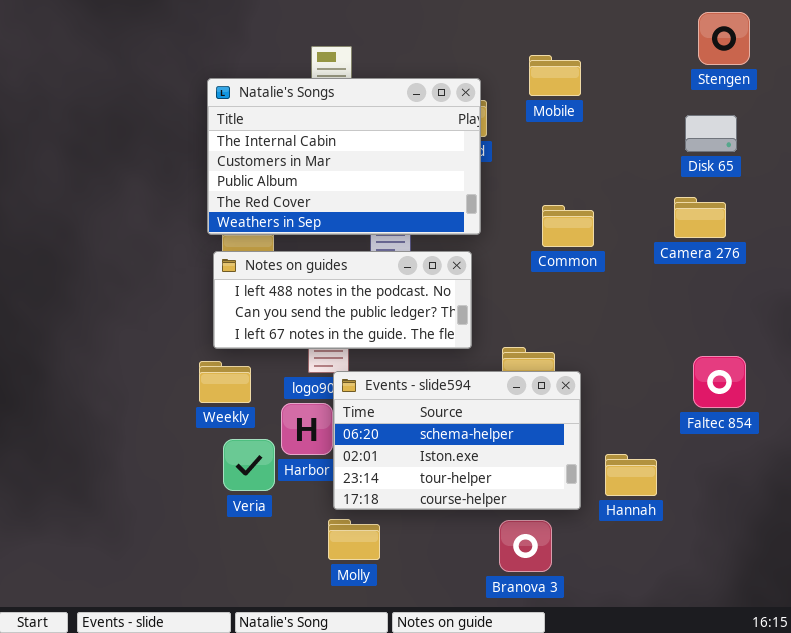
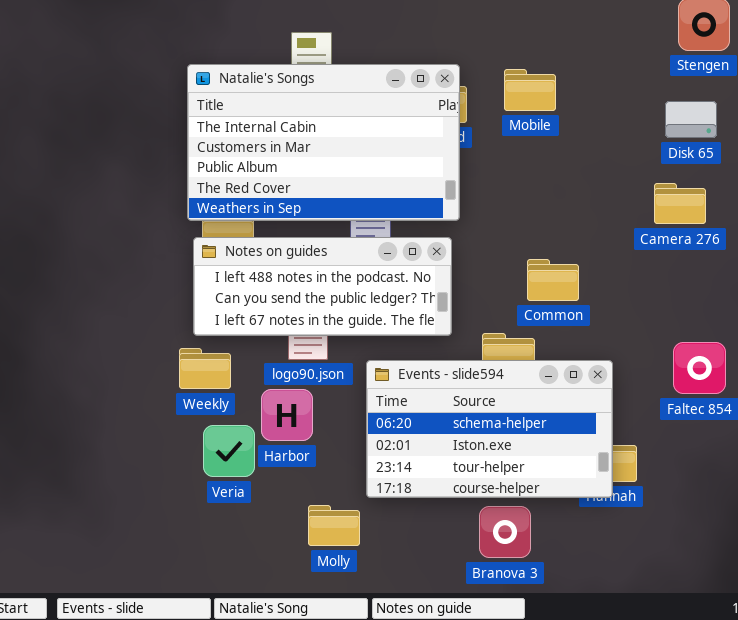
Mobile: [529,55,581,96] -> [504,69,556,111], moved
Common: [542,205,594,247] -> [527,259,579,301], moved
Events - slide594: [333,371,581,510] -> [366,360,613,498], moved

